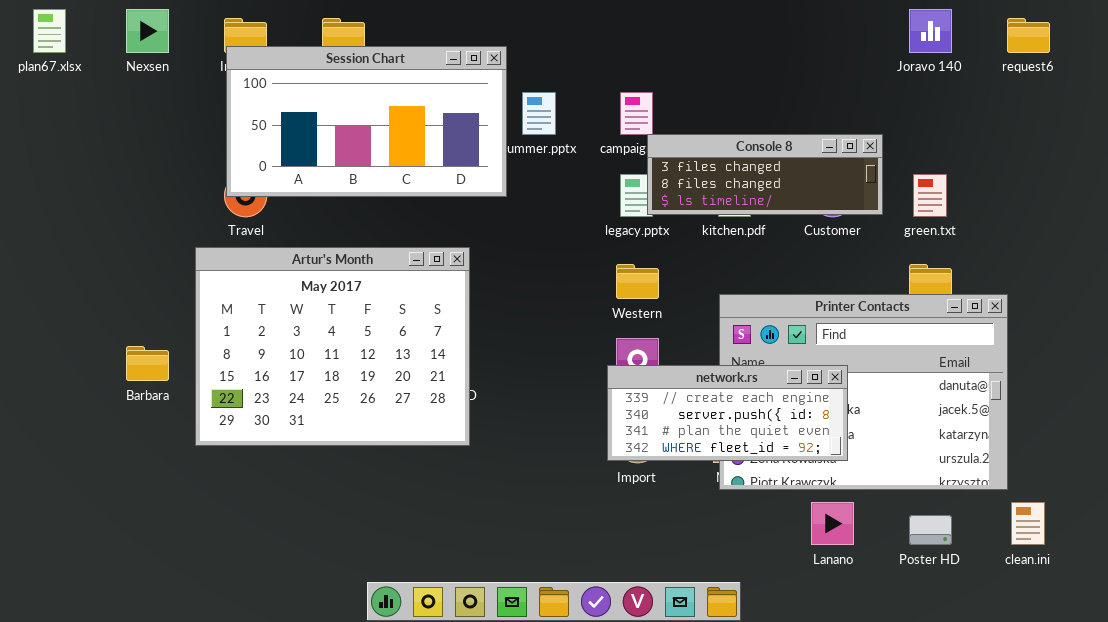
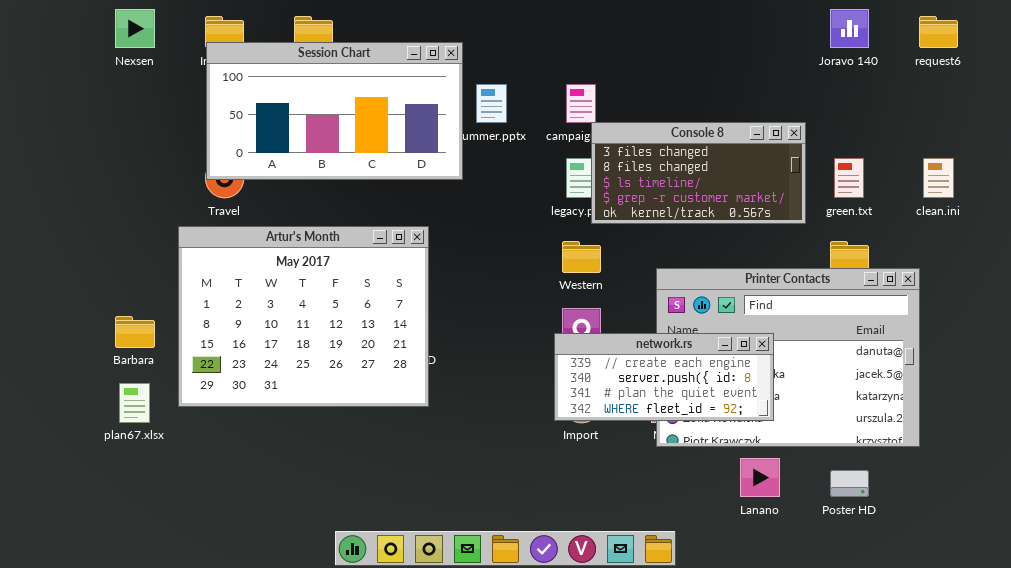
plan67.xlsx: [33,9,66,53] -> [119,383,150,423], moved
Console 8: [647,134,883,215] -> [591,122,806,224], resized
clean.ini: [1011,502,1045,545] -> [923,158,954,198], moved

